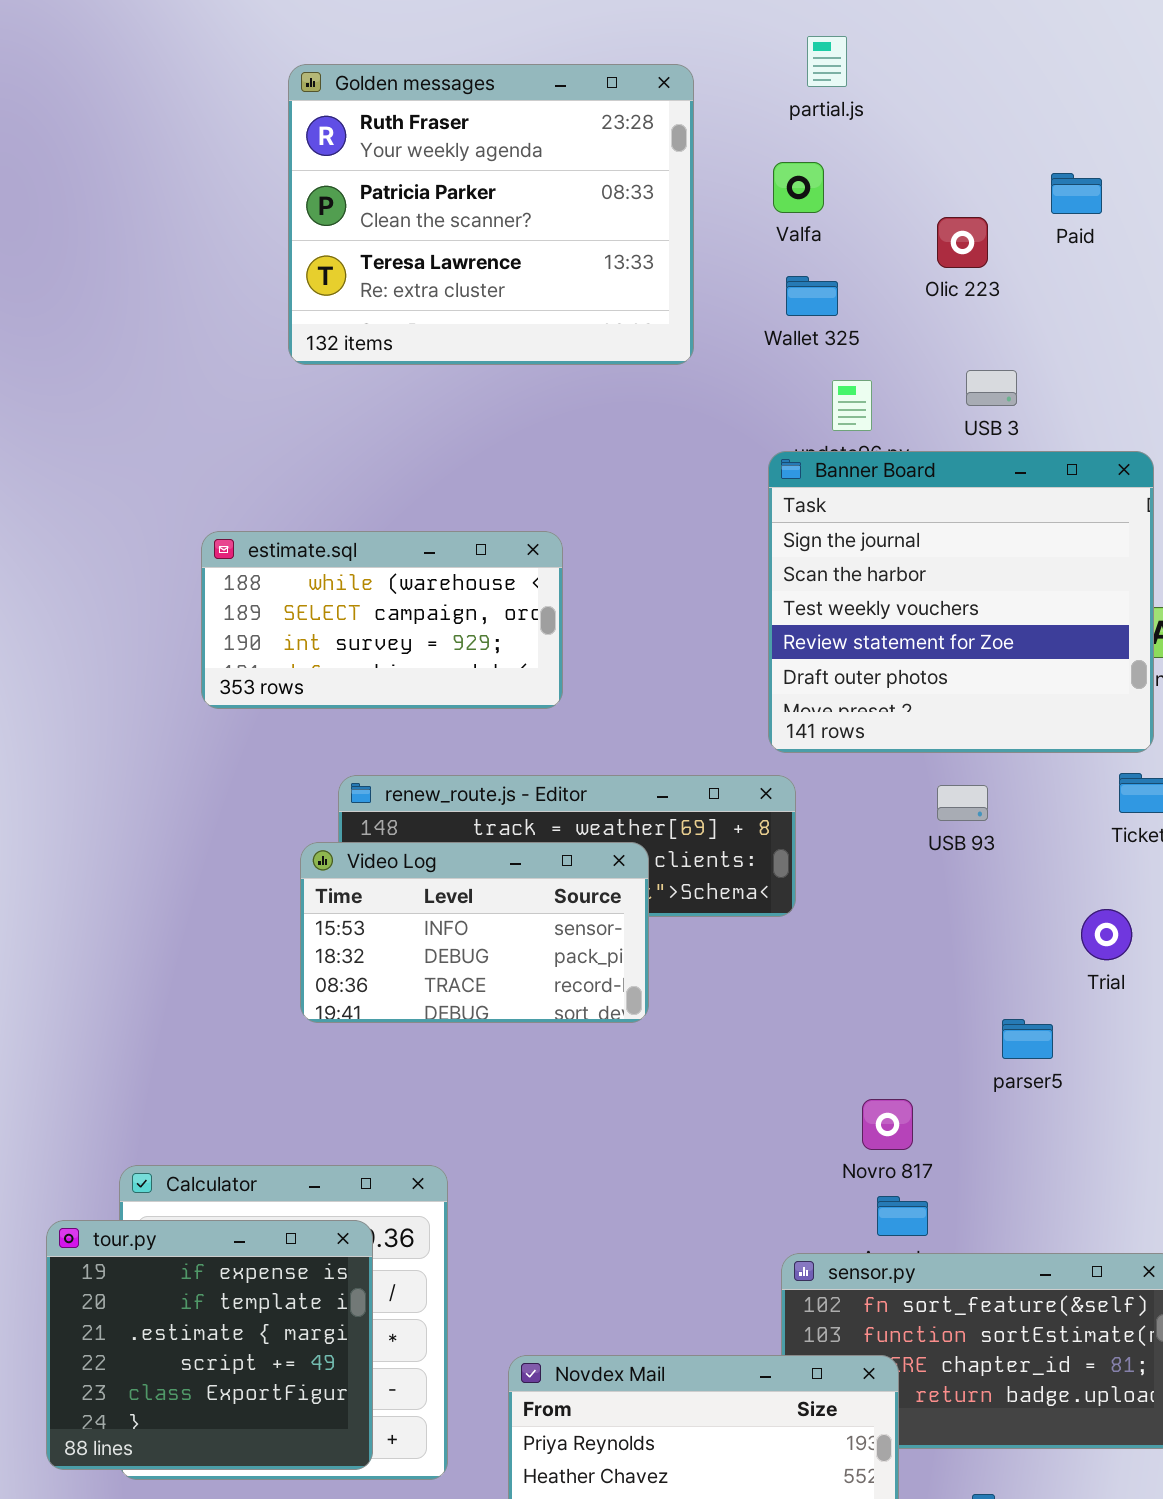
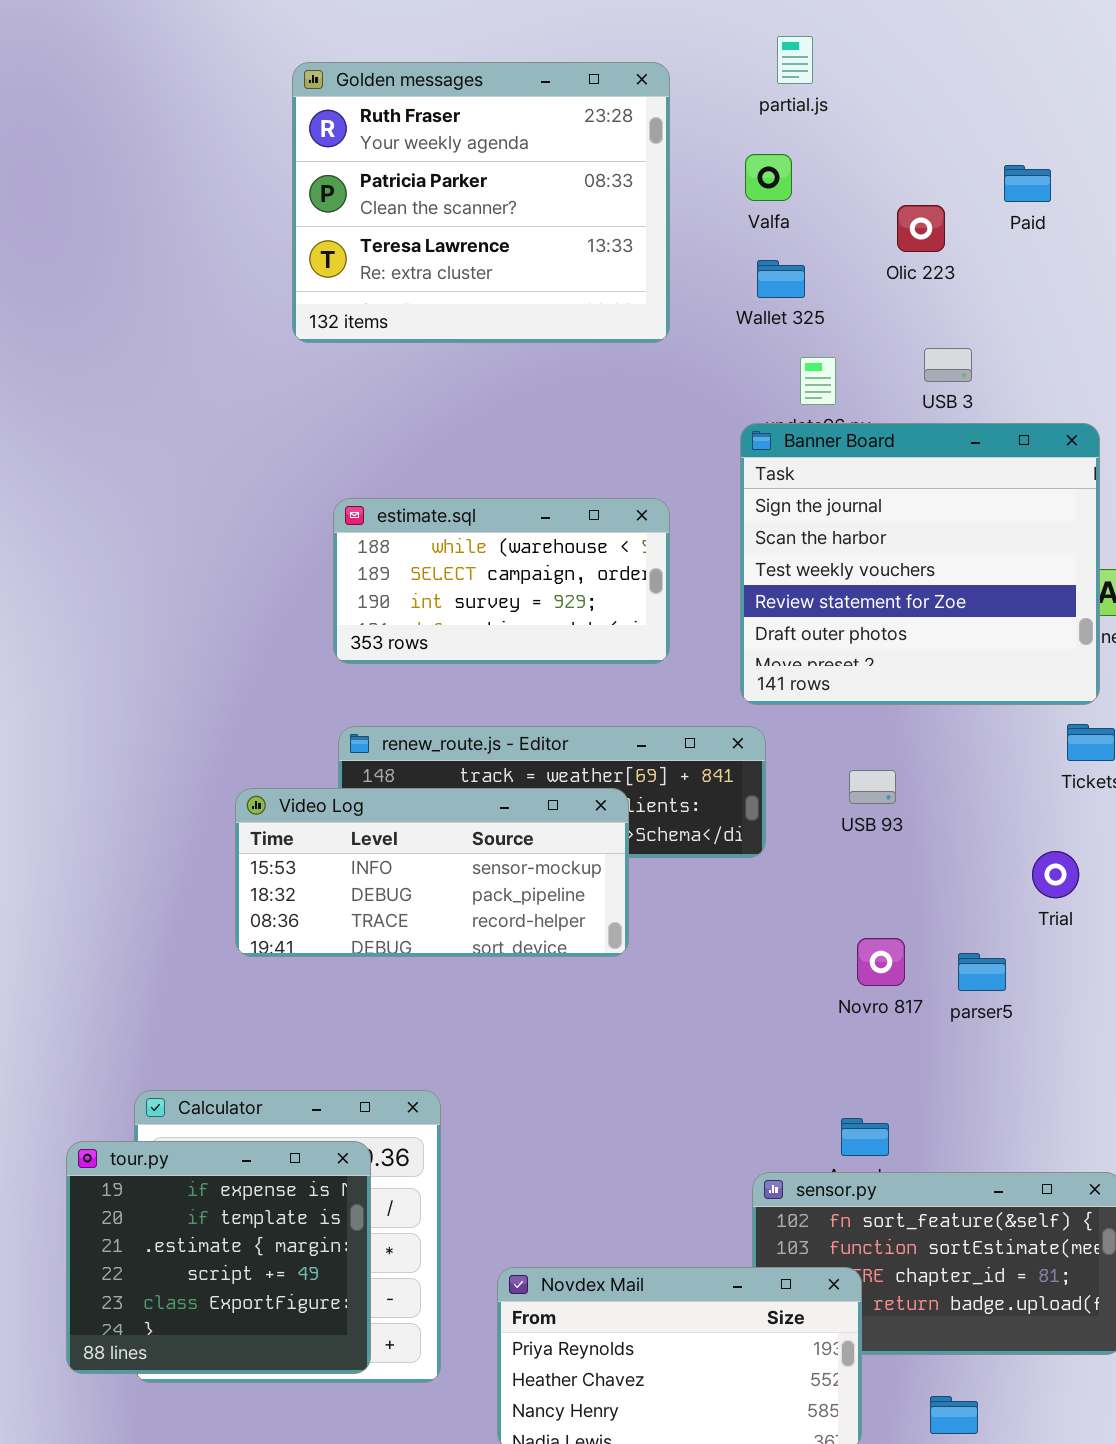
estimate.sql: [201,531,563,709] -> [333,498,670,664], moved
USB 93: [937,785,988,821] -> [849,770,896,804], moved
Video Log: [300,842,649,1023] -> [235,788,629,957], resized
Novro 817: [862,1099,913,1150] -> [857,938,905,986], moved

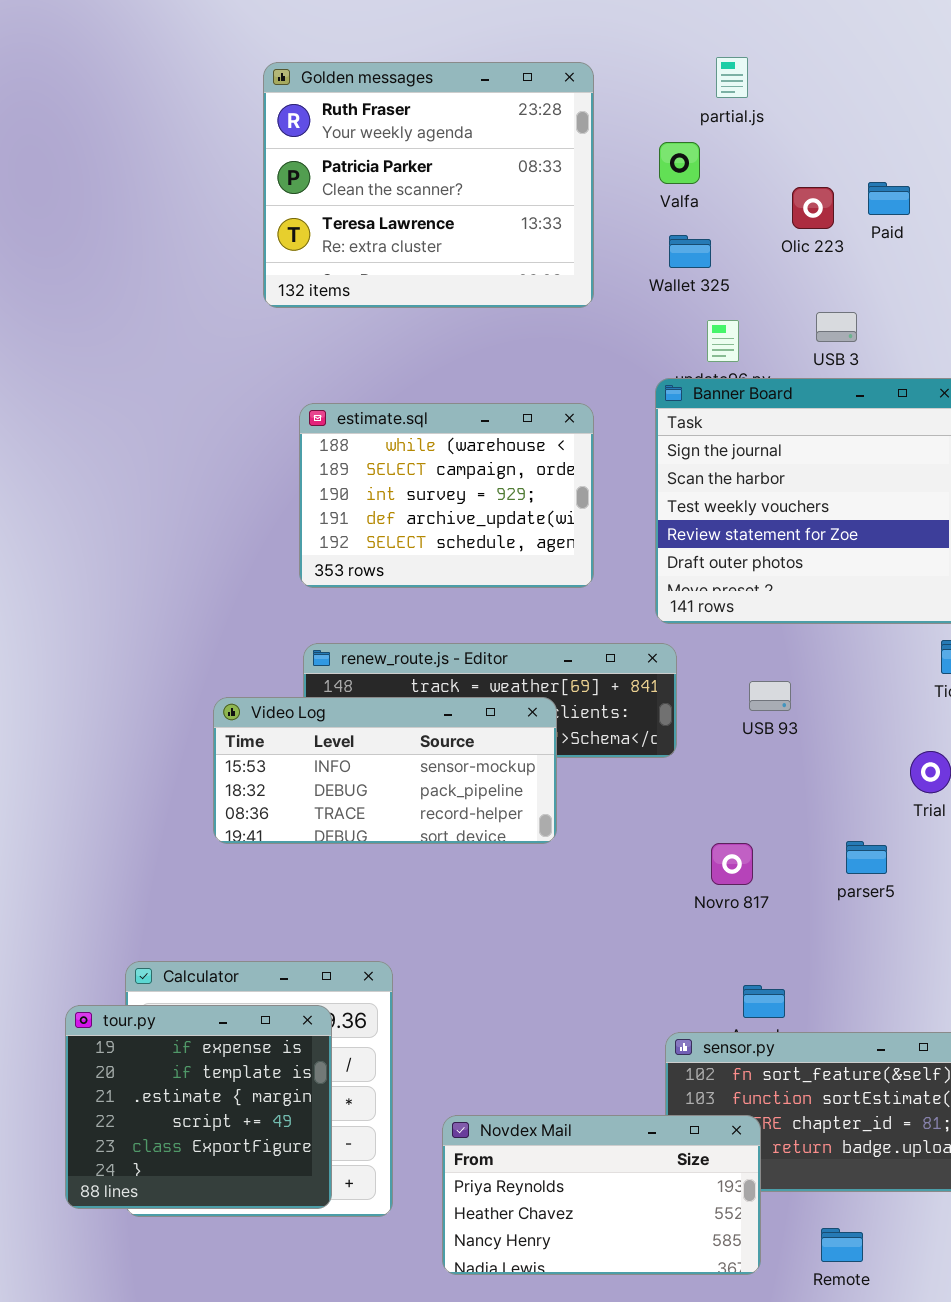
partial.js: [777,36,813,84] -> [716,57,748,98], moved
Paid: [1004,165,1051,202] -> [868,182,910,215], moved
estimate.sql: [333,498,670,664] -> [299,403,594,588], resized
Novro 817: [857,938,905,986] -> [711,843,753,885], moved

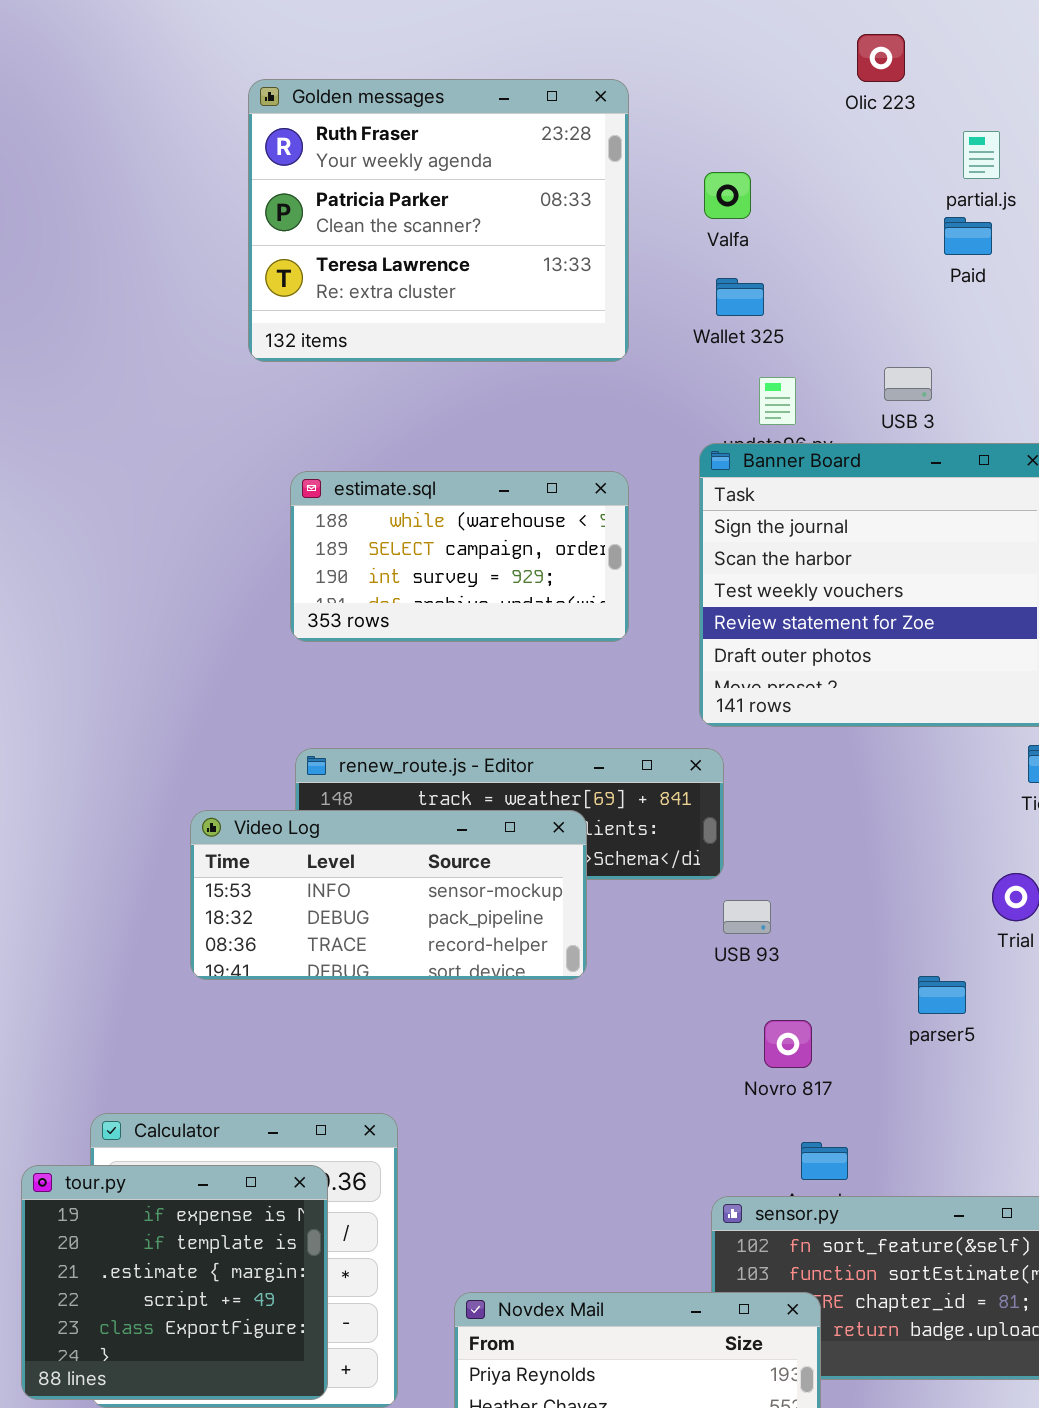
partial.js: [716,57,748,98] -> [963,131,1000,179], moved
Olic 223: [792,187,834,229] -> [857,34,905,82], moved
estimate.sql: [299,403,594,588] -> [290,471,629,642], resized
USB 93: [749,681,791,711] -> [723,900,771,934], moved
Novro 817: [711,843,753,885] -> [764,1020,812,1068], moved

